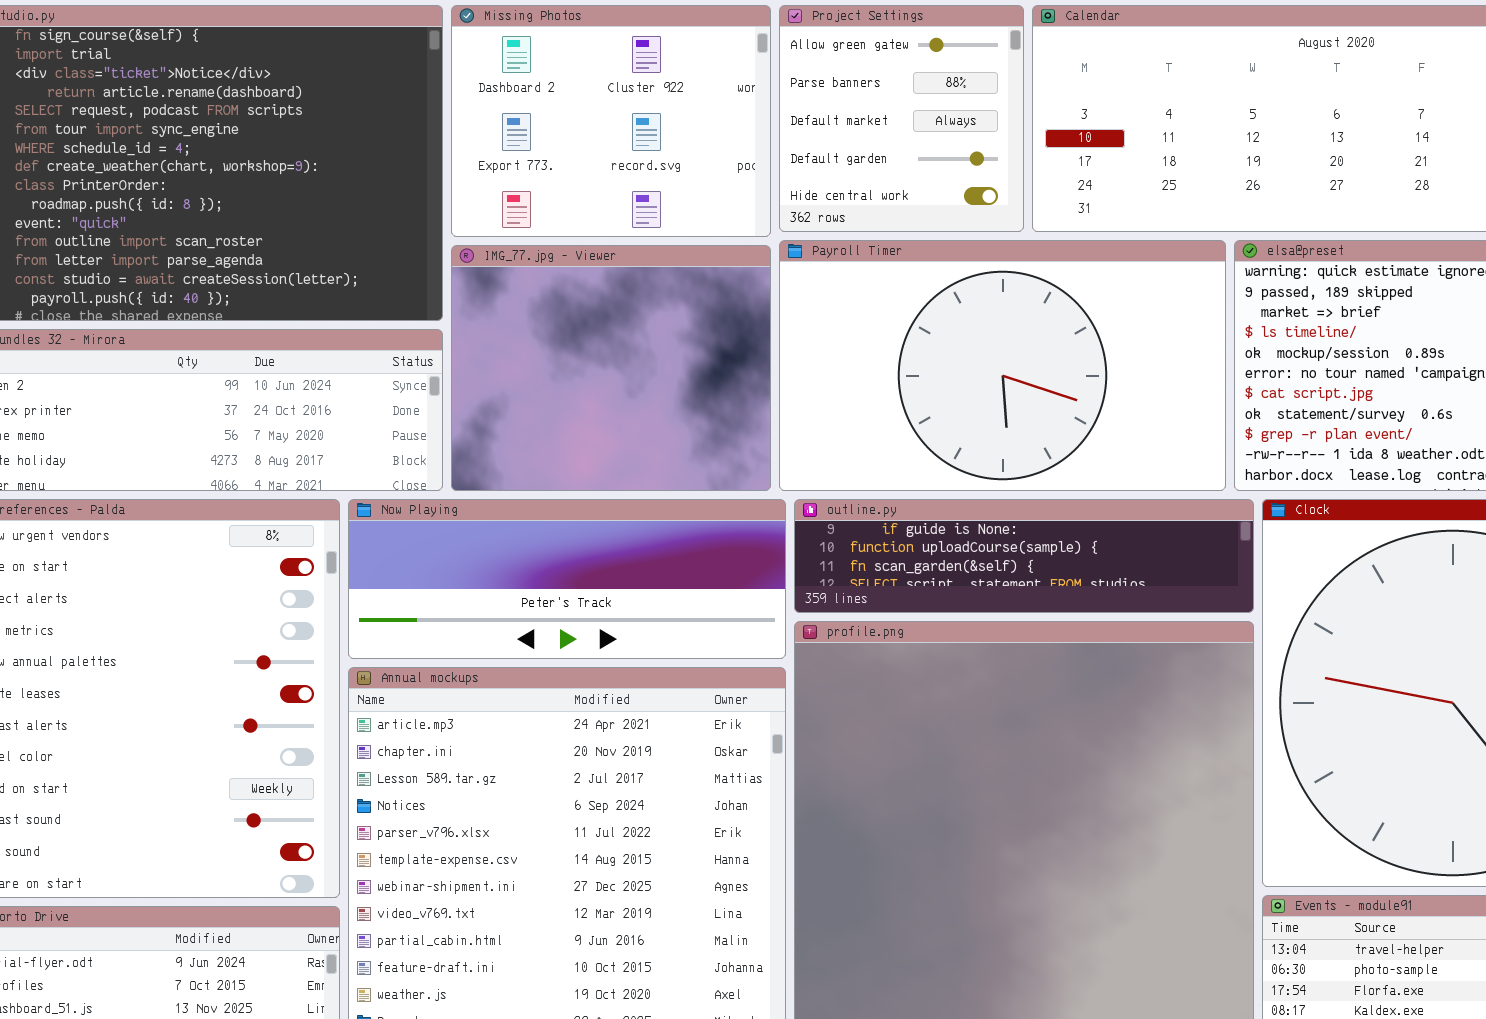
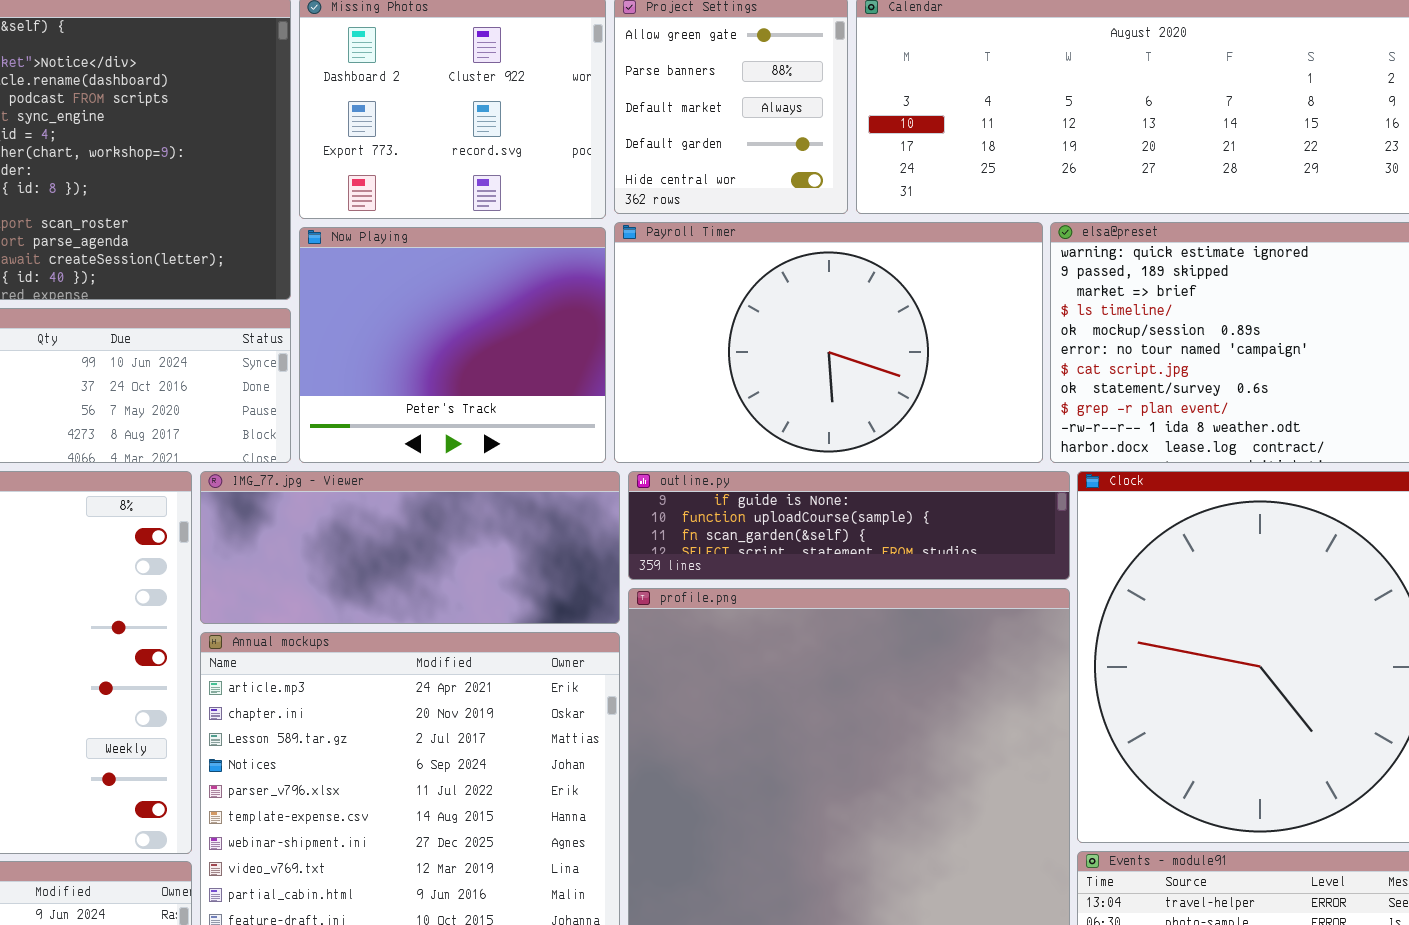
IMG_77.jpg - Viewer: [451,245,771,491] -> [200,471,620,624], moved, resized
Now Playing: [348,499,786,659] -> [299,227,606,463], moved, resized

